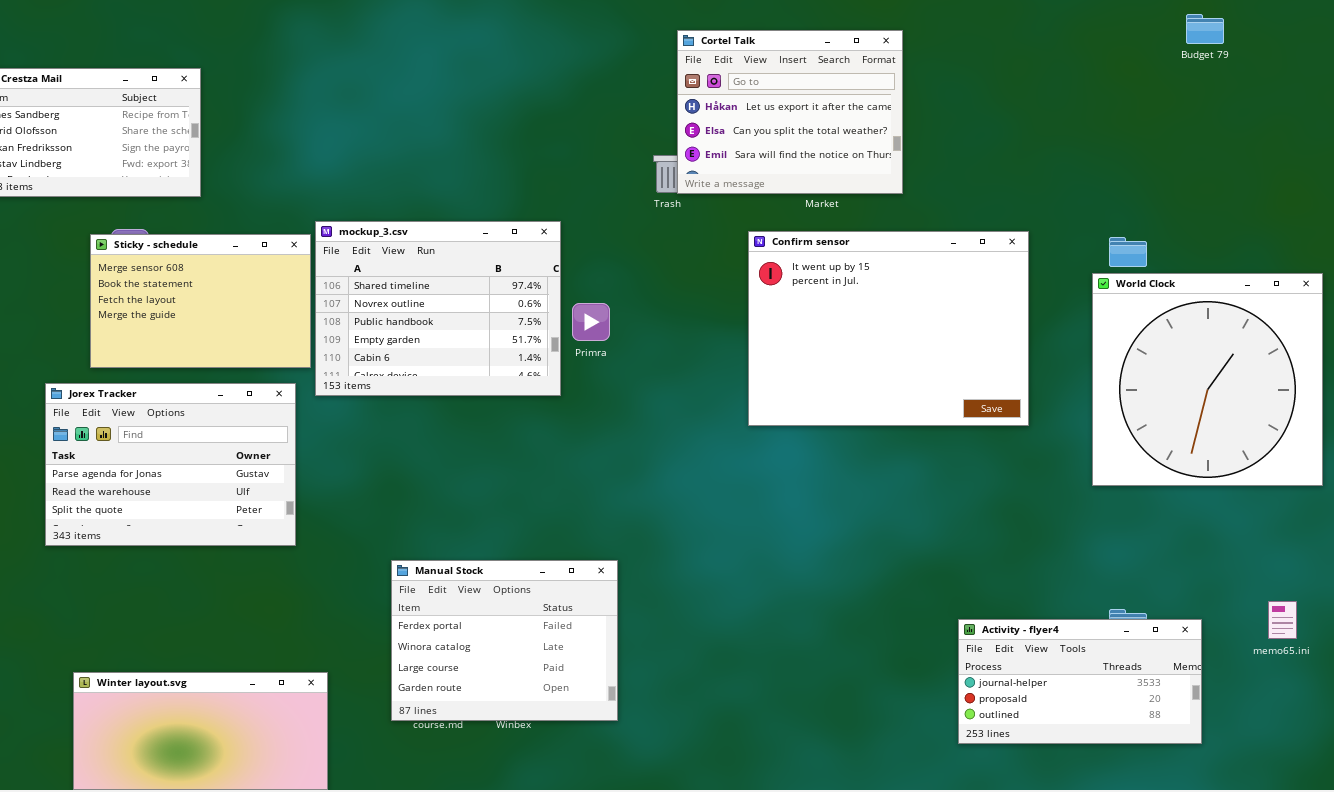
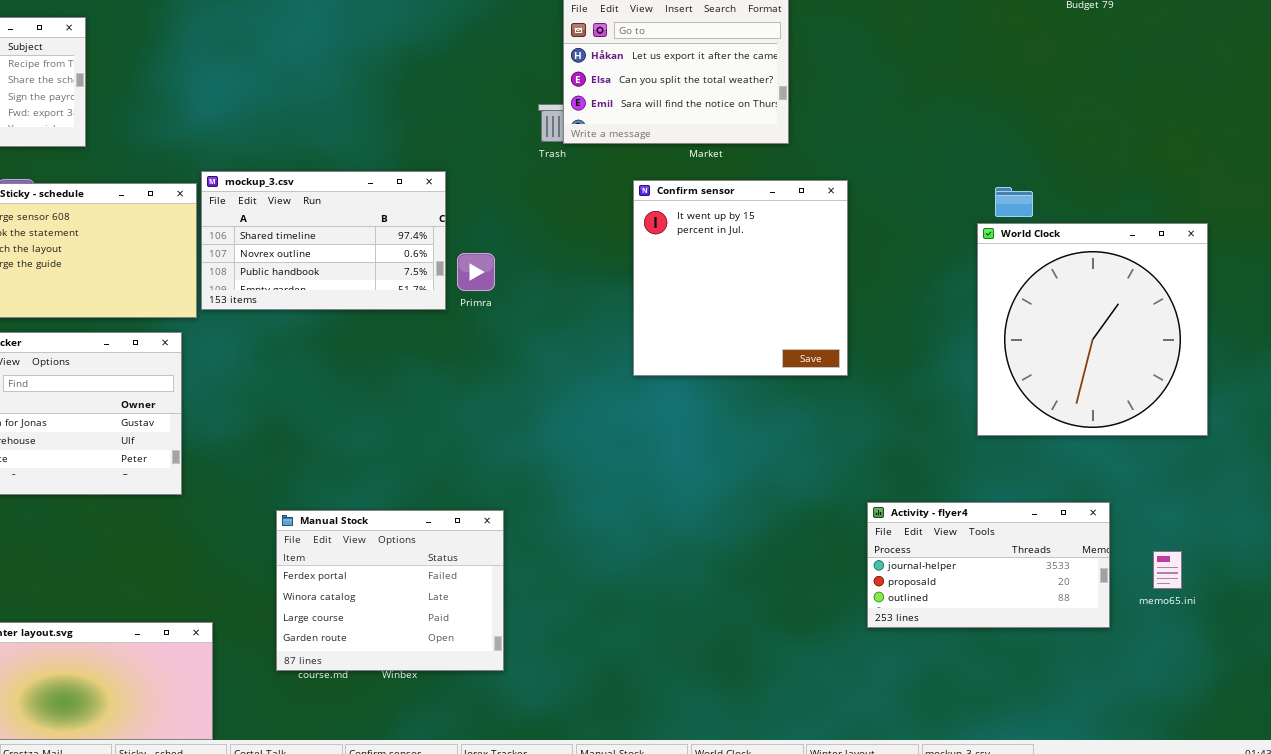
mockup_3.csv: [315,221,561,396] -> [201,171,446,310], resized
Confirm sensor: [748,231,1029,426] -> [633,180,848,376], resized
Activity - flyer4: [958,619,1202,744] -> [867,502,1110,628], moved

